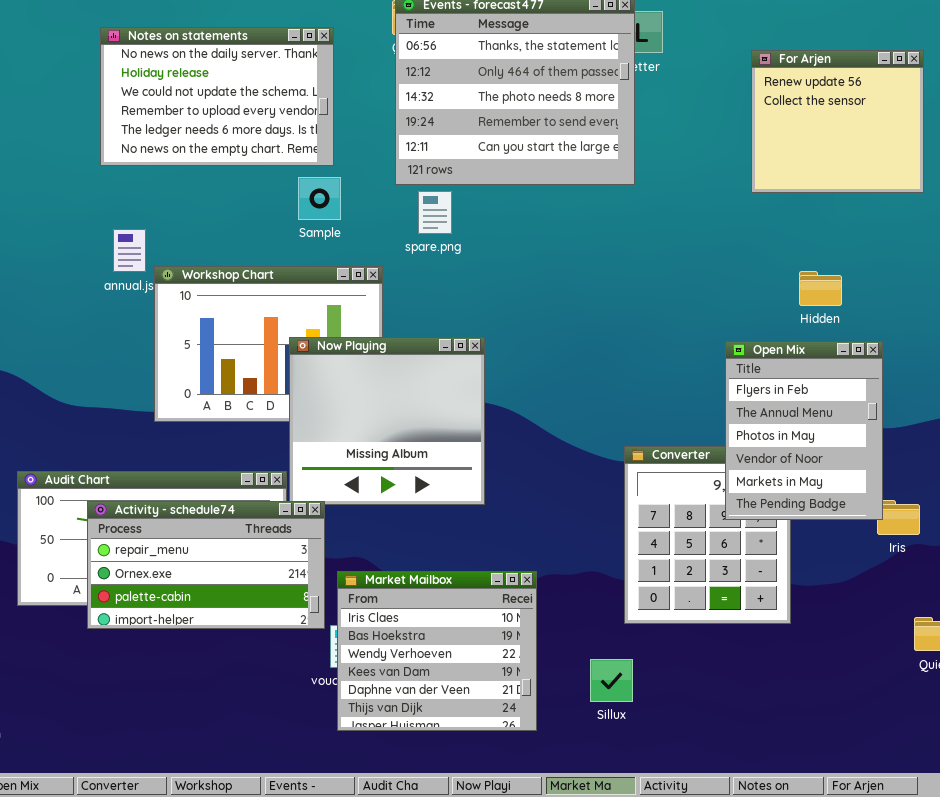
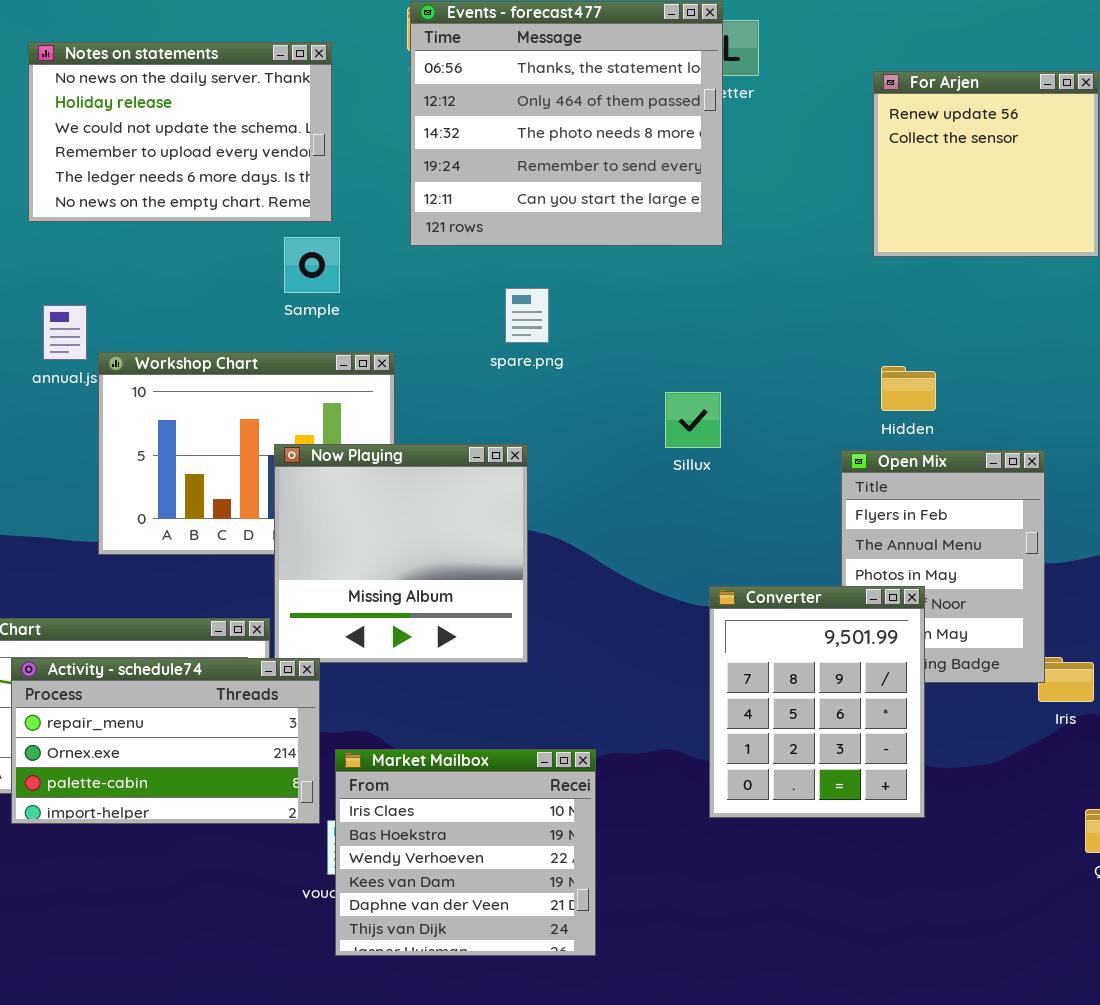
spare.png: [418,191,452,234] -> [505,288,549,343], moved
Hidden: [799,271,842,306] -> [881,366,936,411], moved
Converter: [624,446,791,624] -> [709,586,925,818], raised
Sillux: [590,659,633,702] -> [665,392,721,448], moved

